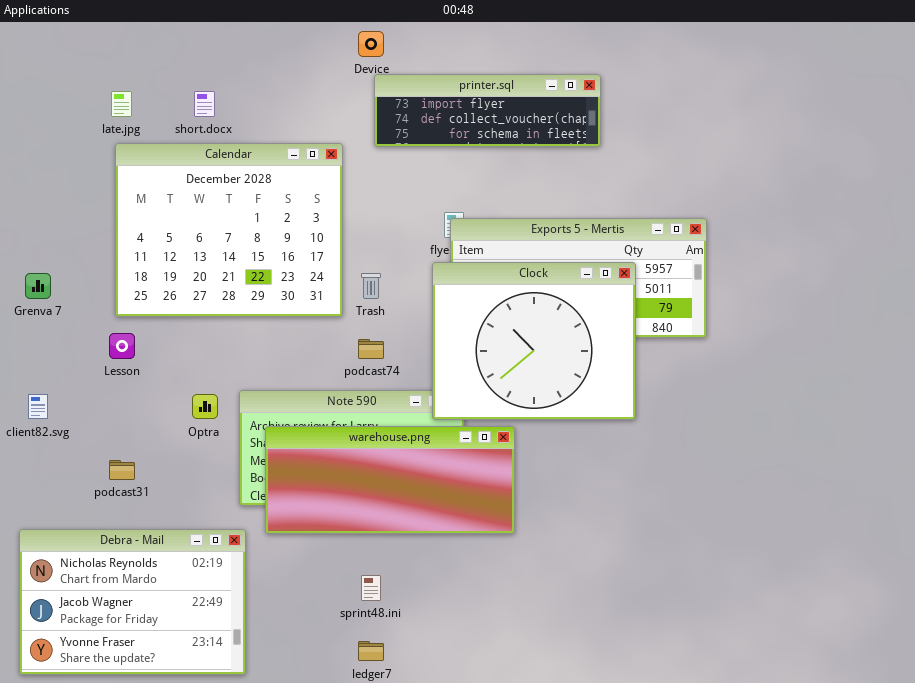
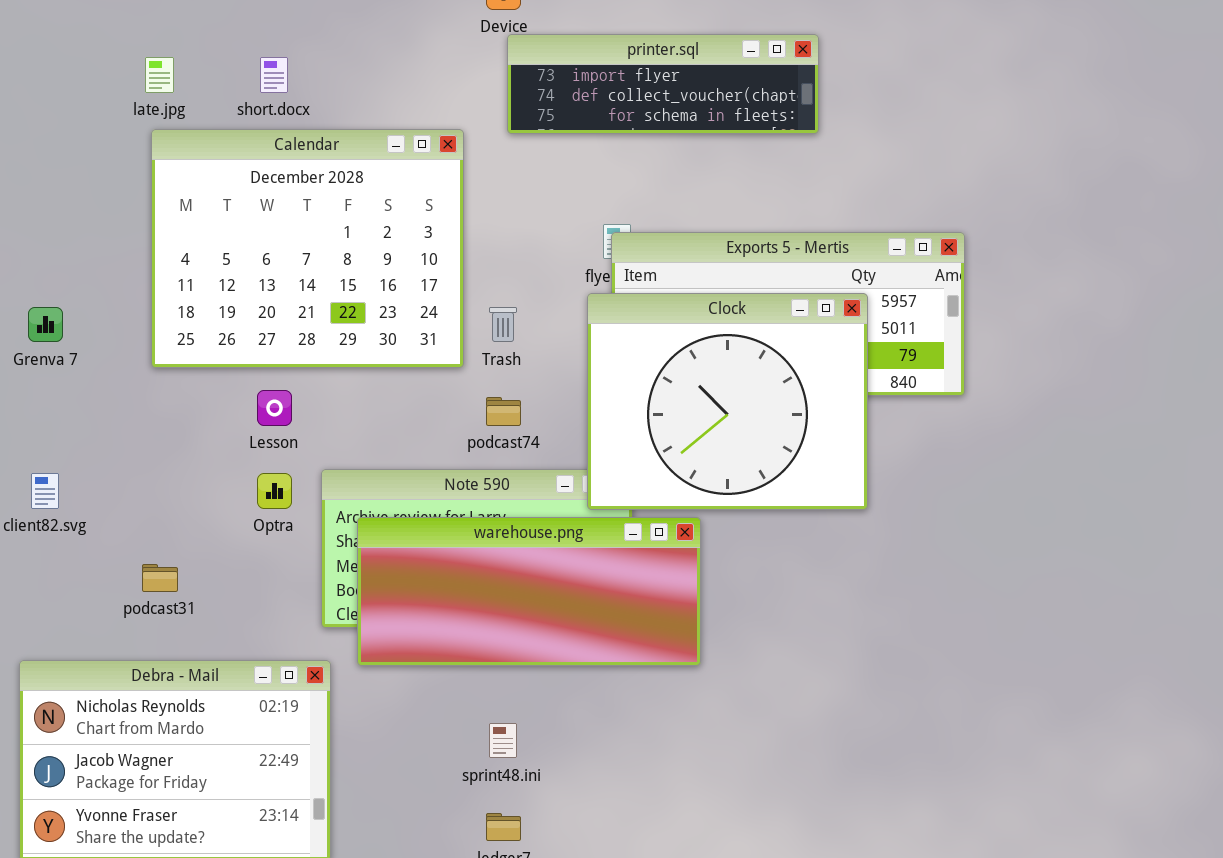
Lesson: [109,333,135,359] -> [257,390,292,426], moved

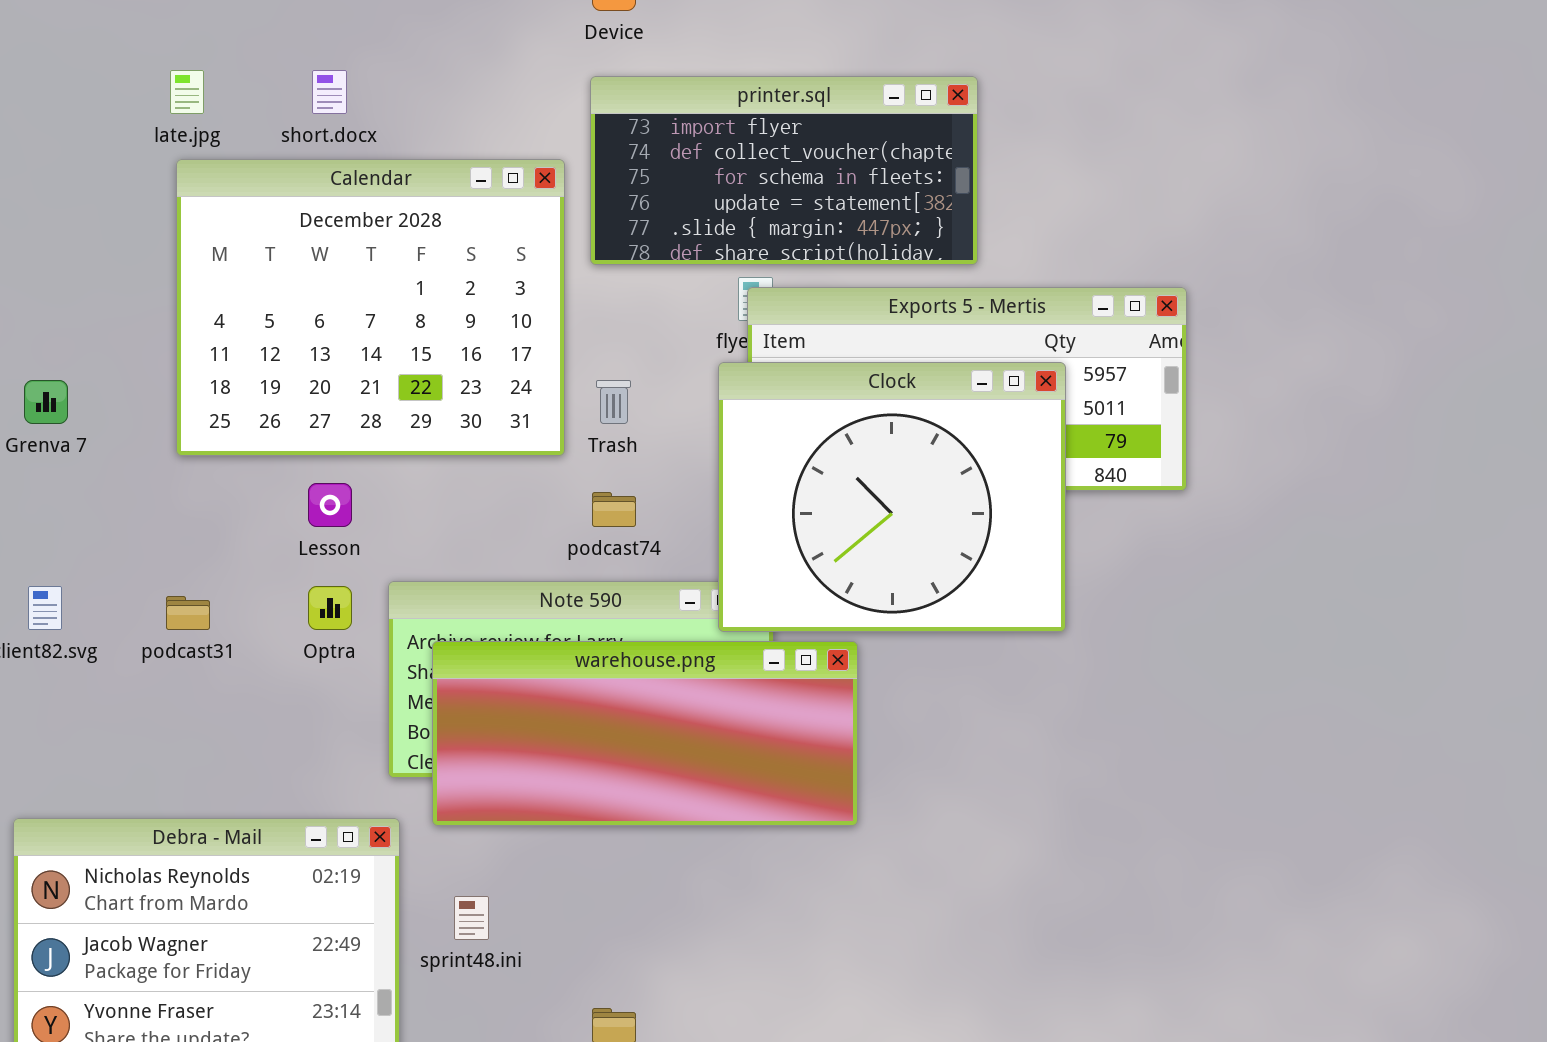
printer.sql: [507,34,819,134] -> [590,76,978,265], moved, resized
podcast31: [142,564,178,592] -> [166,596,210,630], moved
sprint48.ini: [489,723,517,758] -> [454,896,489,940], moved

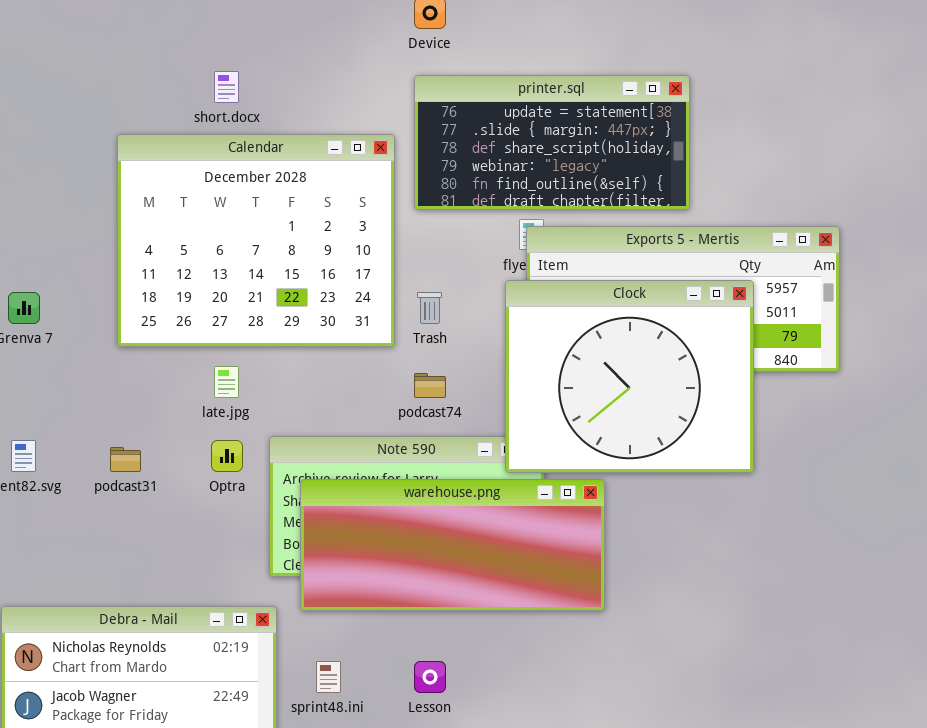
late.jpg: [170,70,204,114] -> [214,366,239,398], moved
printer.sql: [590,76,978,265] -> [414,75,690,210], scrolled down 3 rows
Lesson: [308,483,352,527] -> [414,661,446,693], moved

